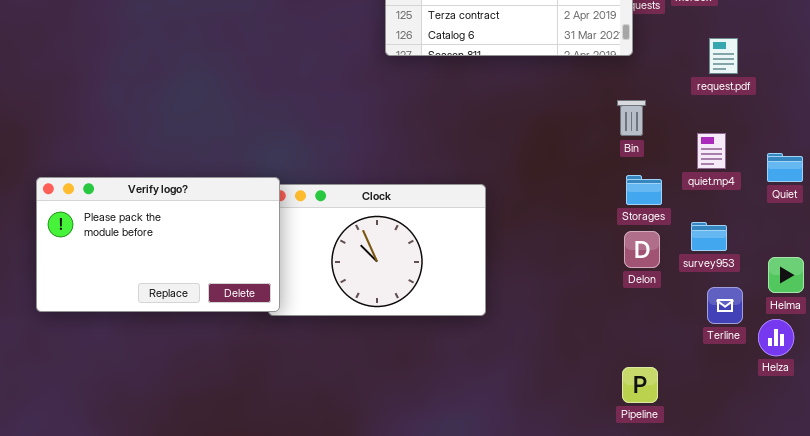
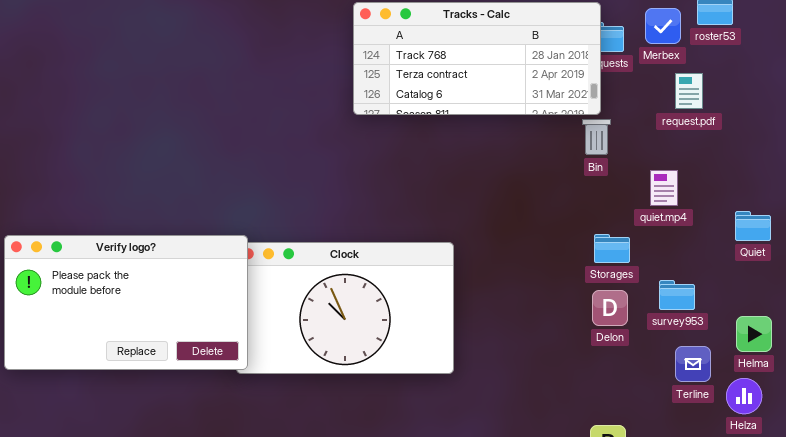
request.pdf: [709,38,738,74] -> [675,73,703,109], moved
Bin: [617,100,646,136] -> [582,119,611,155], moved
quiet.mp4: [697,133,726,169] -> [650,170,678,206], moved

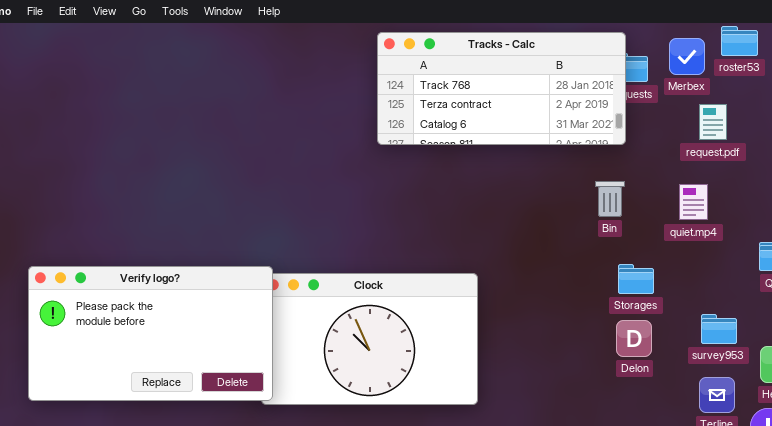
Bin: [582,119,611,155] -> [595,181,625,217], moved
quiet.mp4: [650,170,678,206] -> [679,184,708,220], moved
survey953: [659,280,695,310] -> [701,314,737,344], moved

